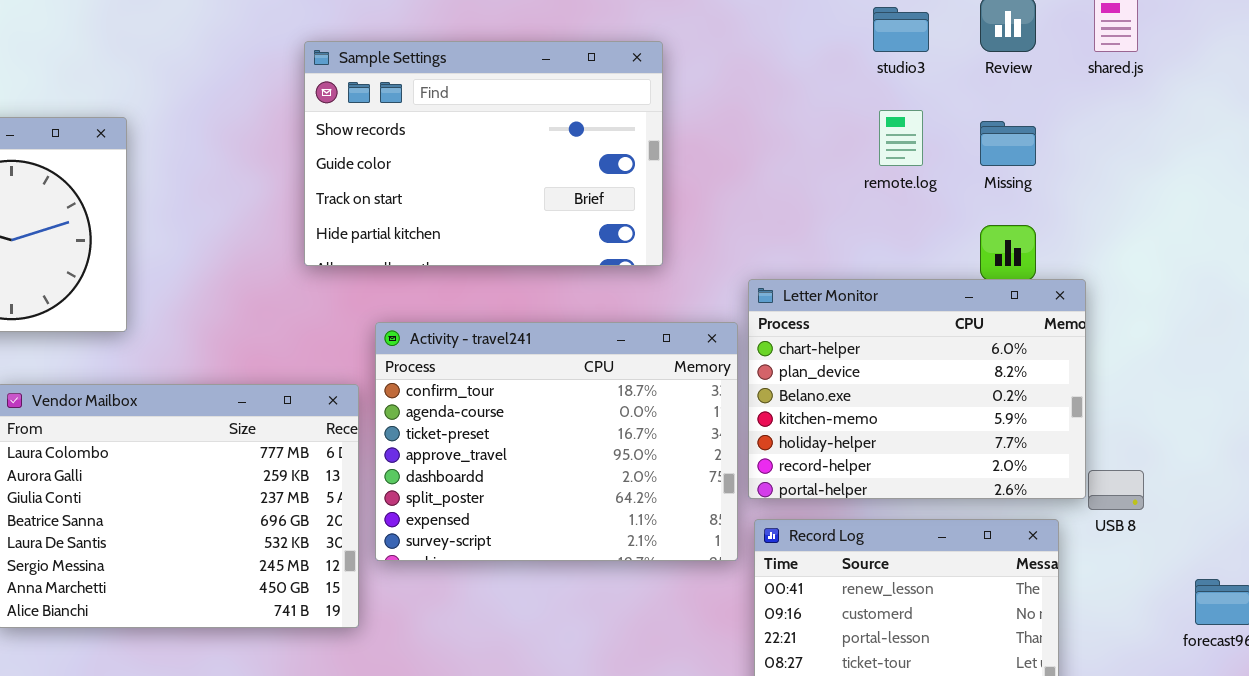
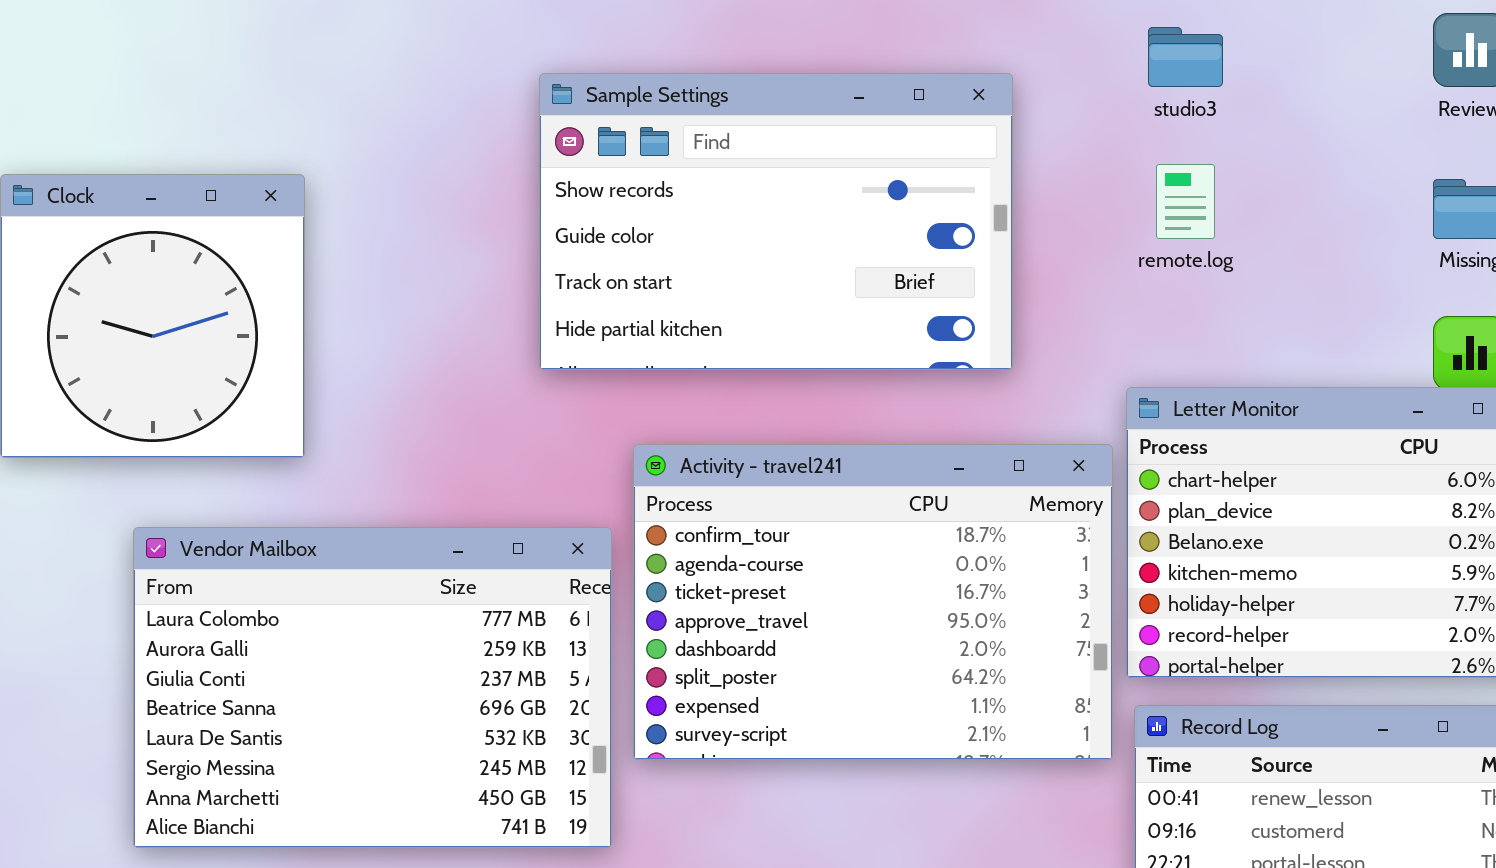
studio3: [873,7,929,52] -> [1148,27,1223,87], moved
remote.log: [879,110,923,166] -> [1156,164,1215,239], moved

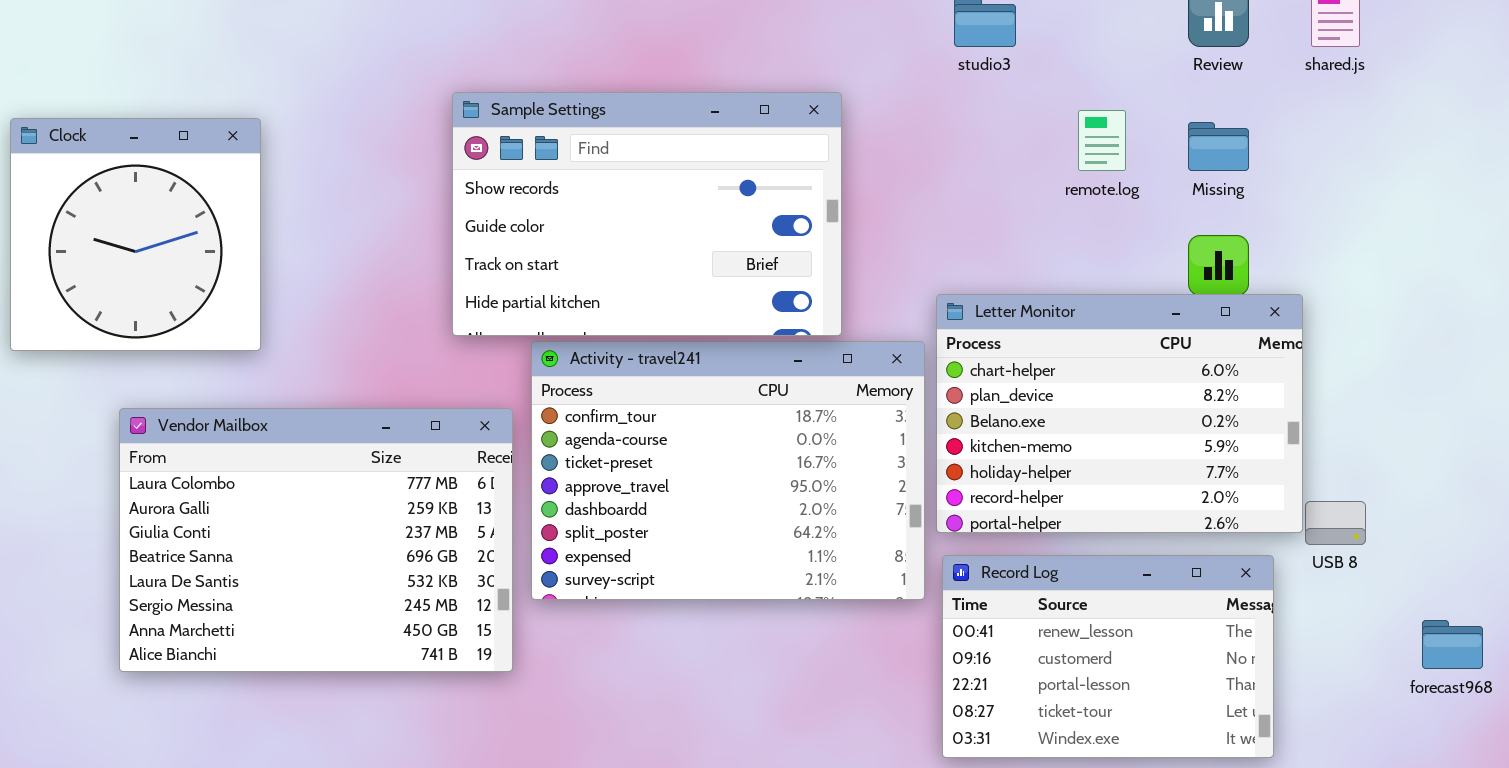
Sample Settings: [539,73,1013,370] -> [452,92,842,336], moved
remote.log: [1156,164,1215,239] -> [1078,110,1126,171], moved

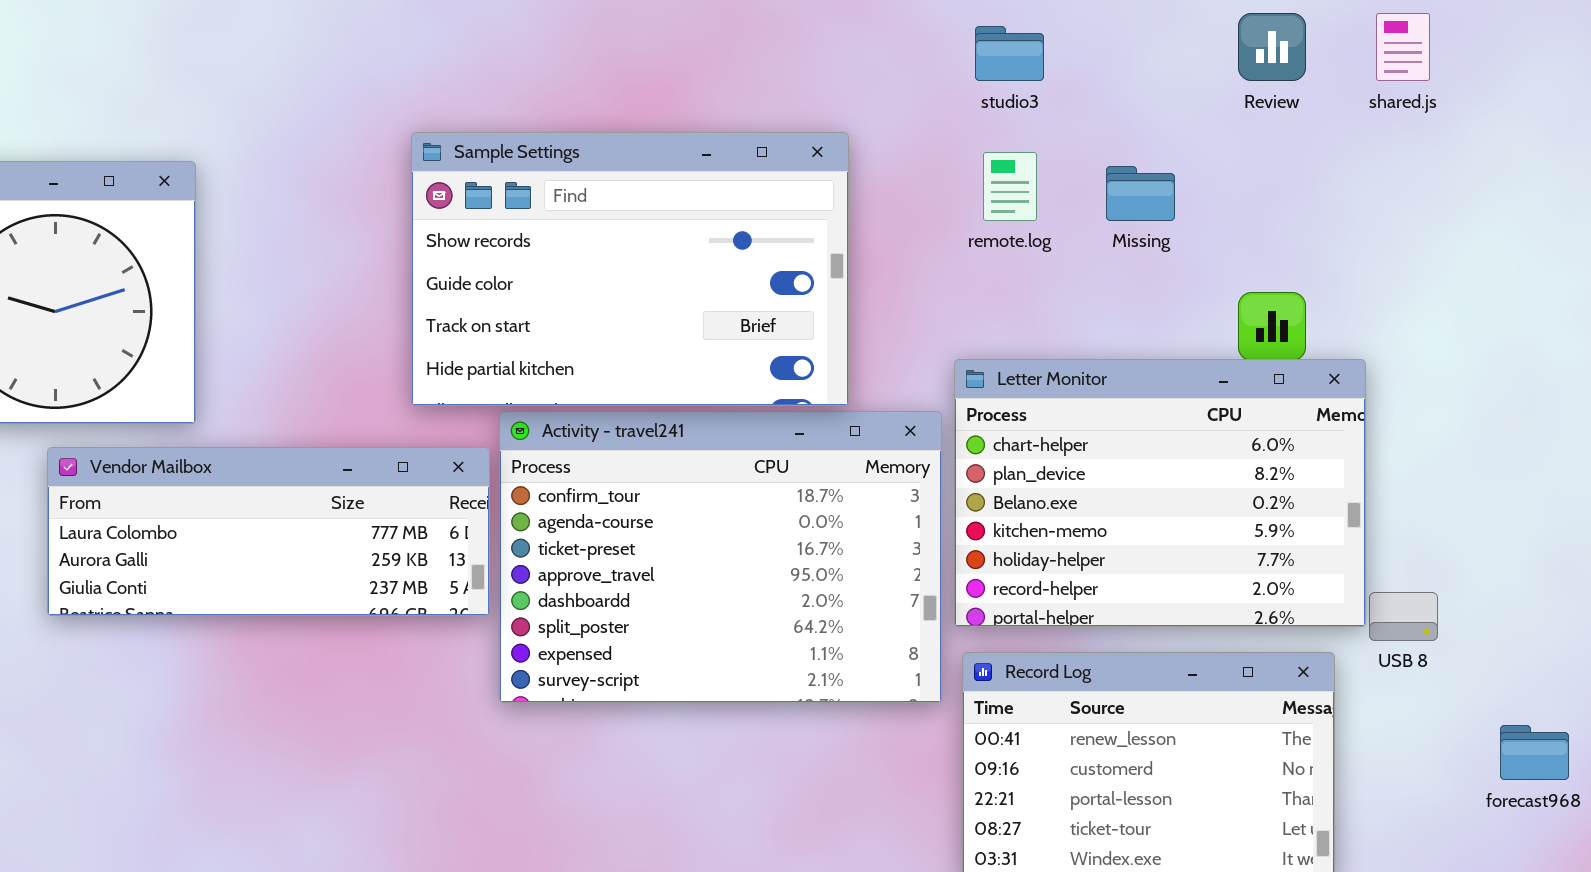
remote.log: [1078,110,1126,171] -> [983,152,1037,221], moved
Missing: [1188,122,1249,171] -> [1106,166,1175,221], moved
Vendor Mailbox: [119,408,513,672] -> [47,447,490,616], moved, resized

